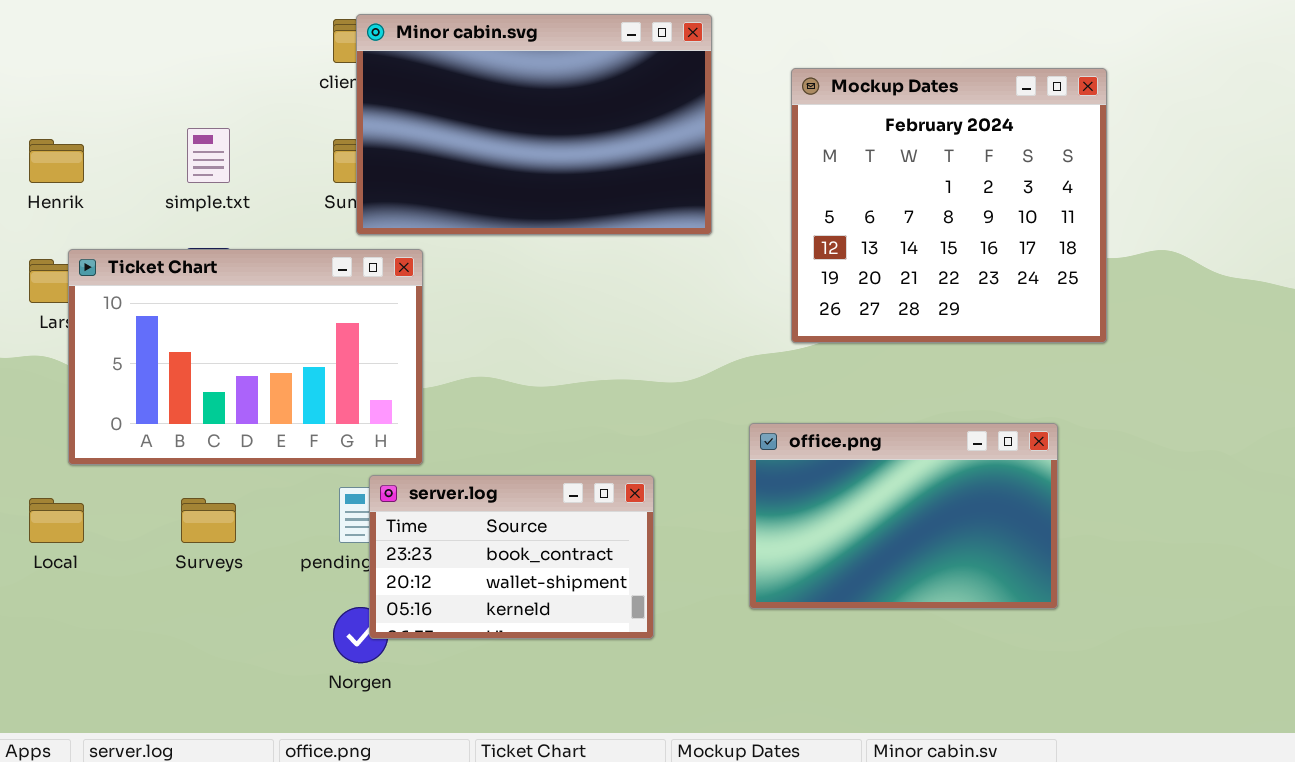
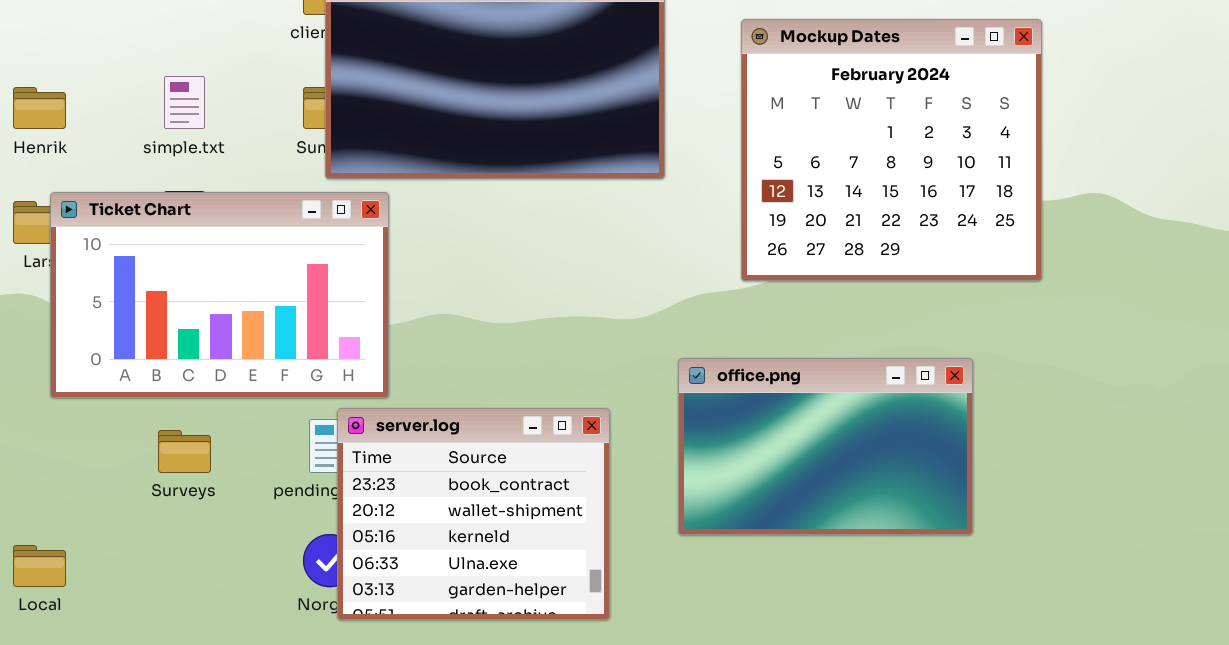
office.png: [749,423,1058,609] -> [678,358,973,535], moved
server.log: [369,475,654,639] -> [337,408,610,620], resized
Local: [29,498,84,543] -> [13,545,66,587], moved

